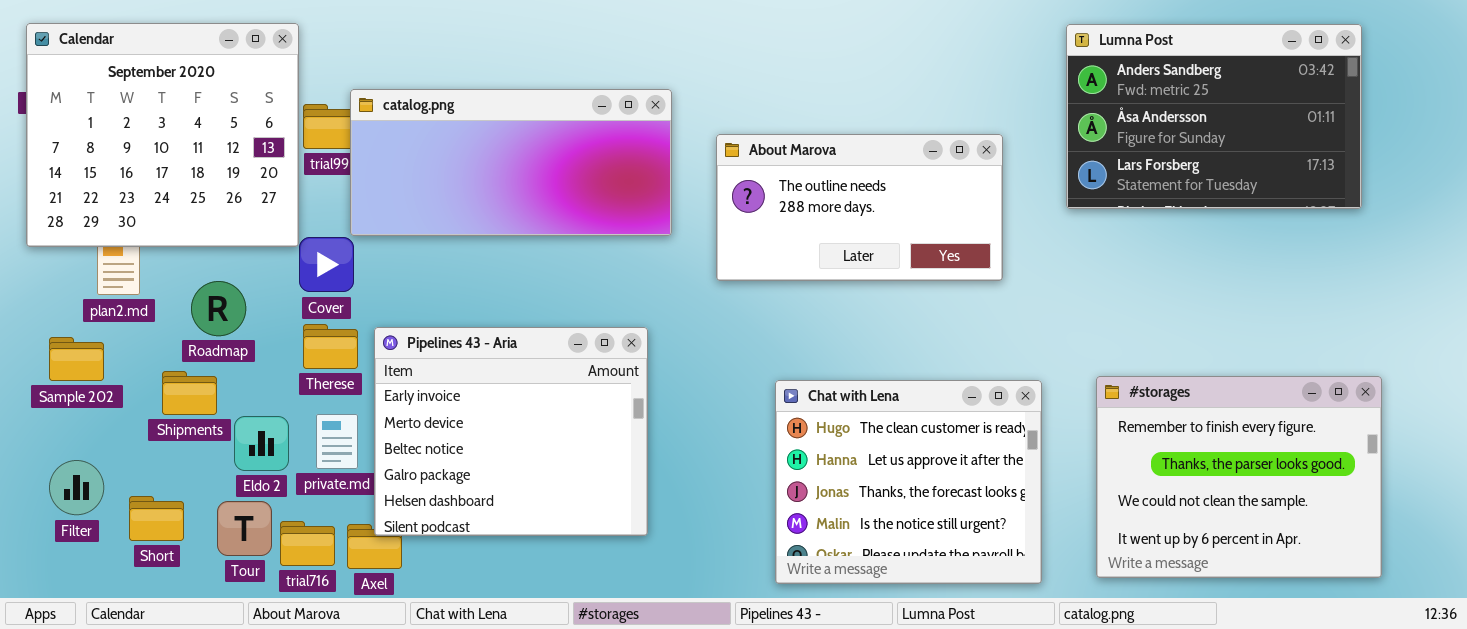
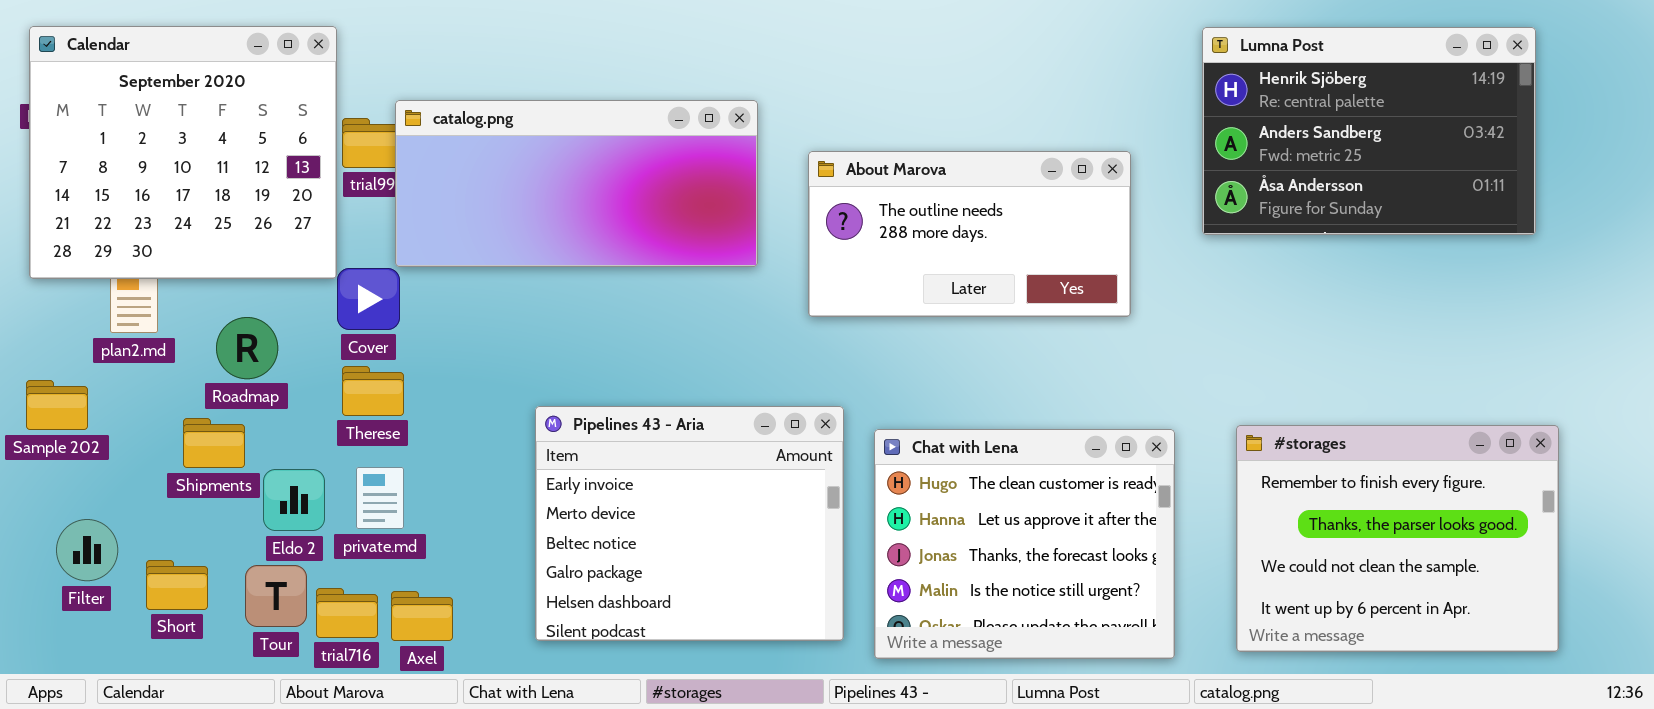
Lumna Post: [1066,24,1362,209] -> [1202,27,1536,235], scrolled up 1 row
Pipelines 43 - Aria: [374,327,648,536] -> [535,406,844,641], moved
Sample 202: [49,337,104,381] -> [26,380,88,430], moved

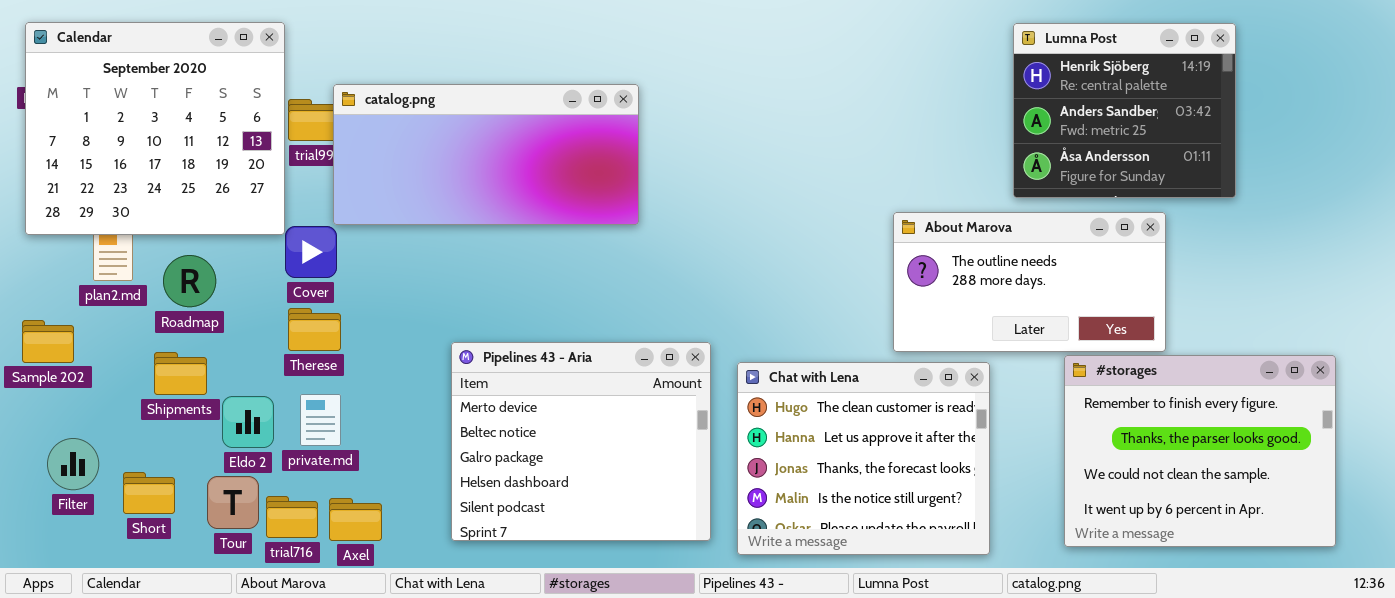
Lumna Post: [1202,27,1536,235] -> [1013,23,1236,198], resized
About Marova: [808,151,1131,317] -> [893,212,1166,352], moved
Roadmap: [216,317,278,379] -> [163,255,216,307], moved
Pipelines 43 - Aria: [535,406,844,641] -> [451,342,711,541], scrolled down 1 row
#storages: [1236,425,1559,652] -> [1064,355,1336,547], moved

